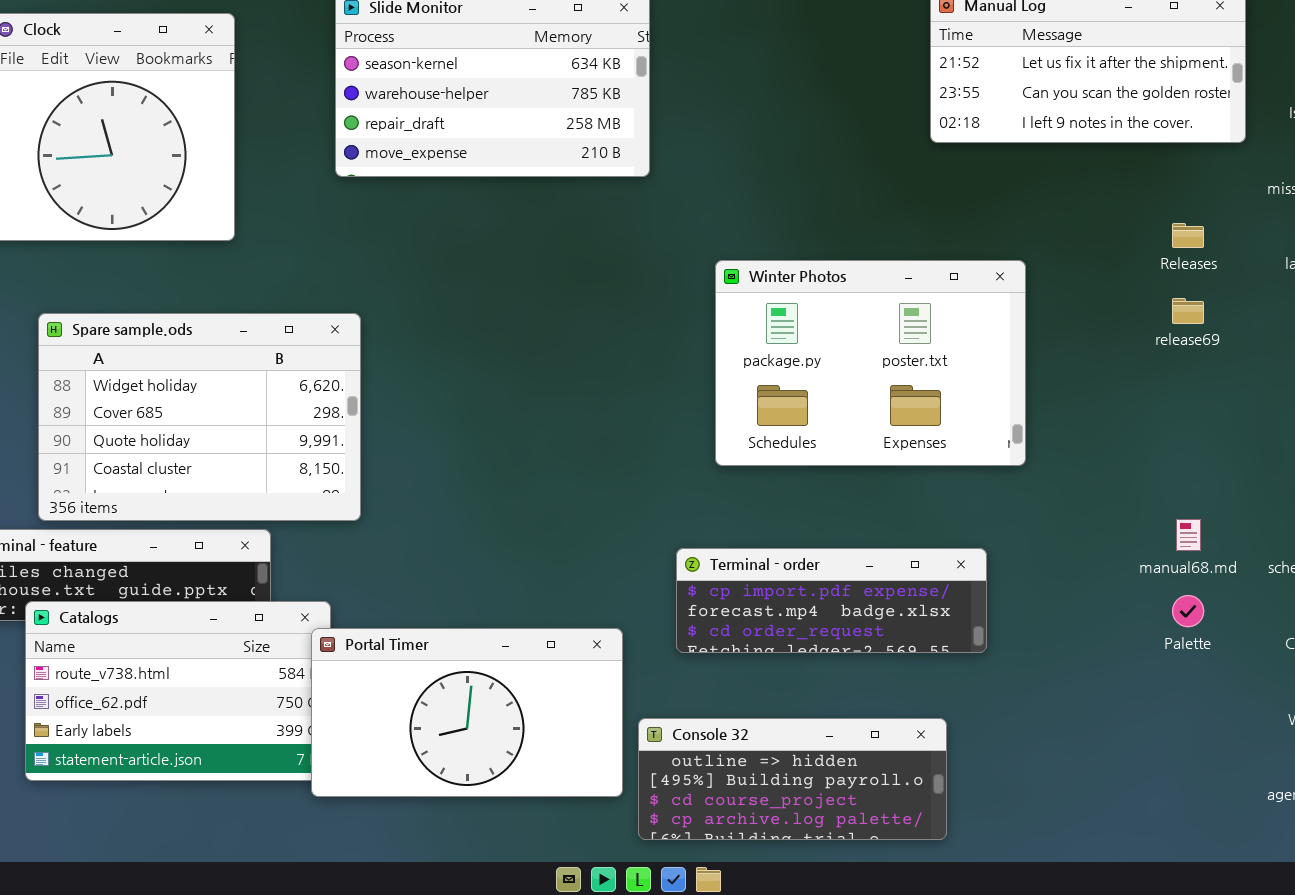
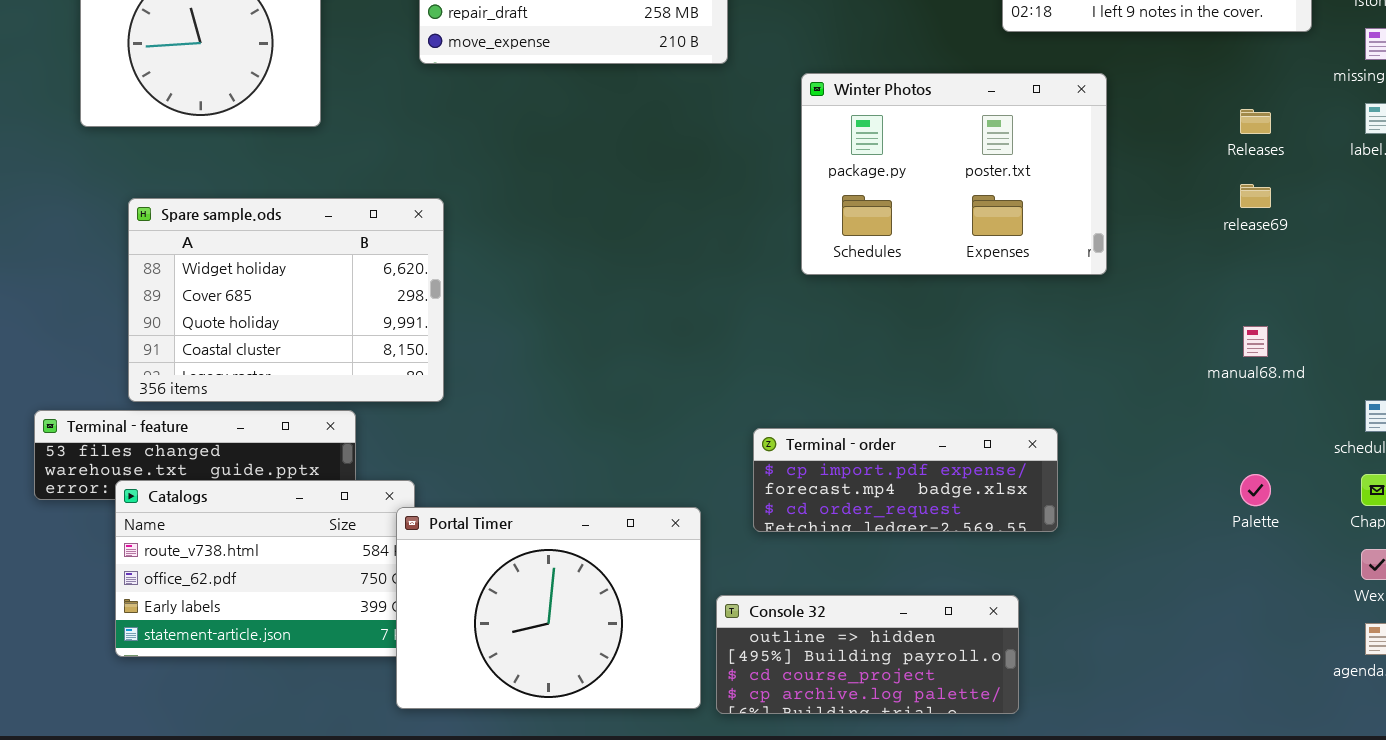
Winter Photos: [715,260,1026,466] -> [801,73,1107,275], moved
manual68.md: [1176,519,1201,551] -> [1243,326,1268,357], moved
Portal Timer: [311,628,623,797] -> [396,507,701,709], resized

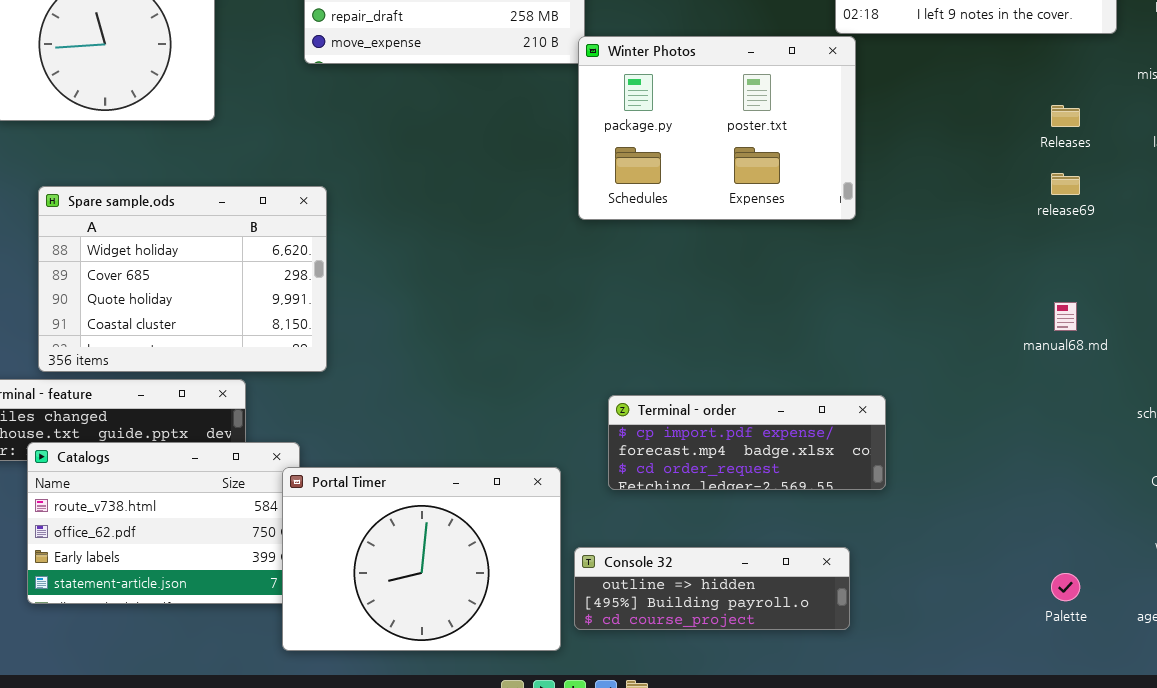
Winter Photos: [801,73,1107,275] -> [578,36,856,220], moved
Palette: [1240,474,1271,506] -> [1051,573,1080,601], moved
Console 32: [716,595,1019,714] -> [574,547,850,630], resized

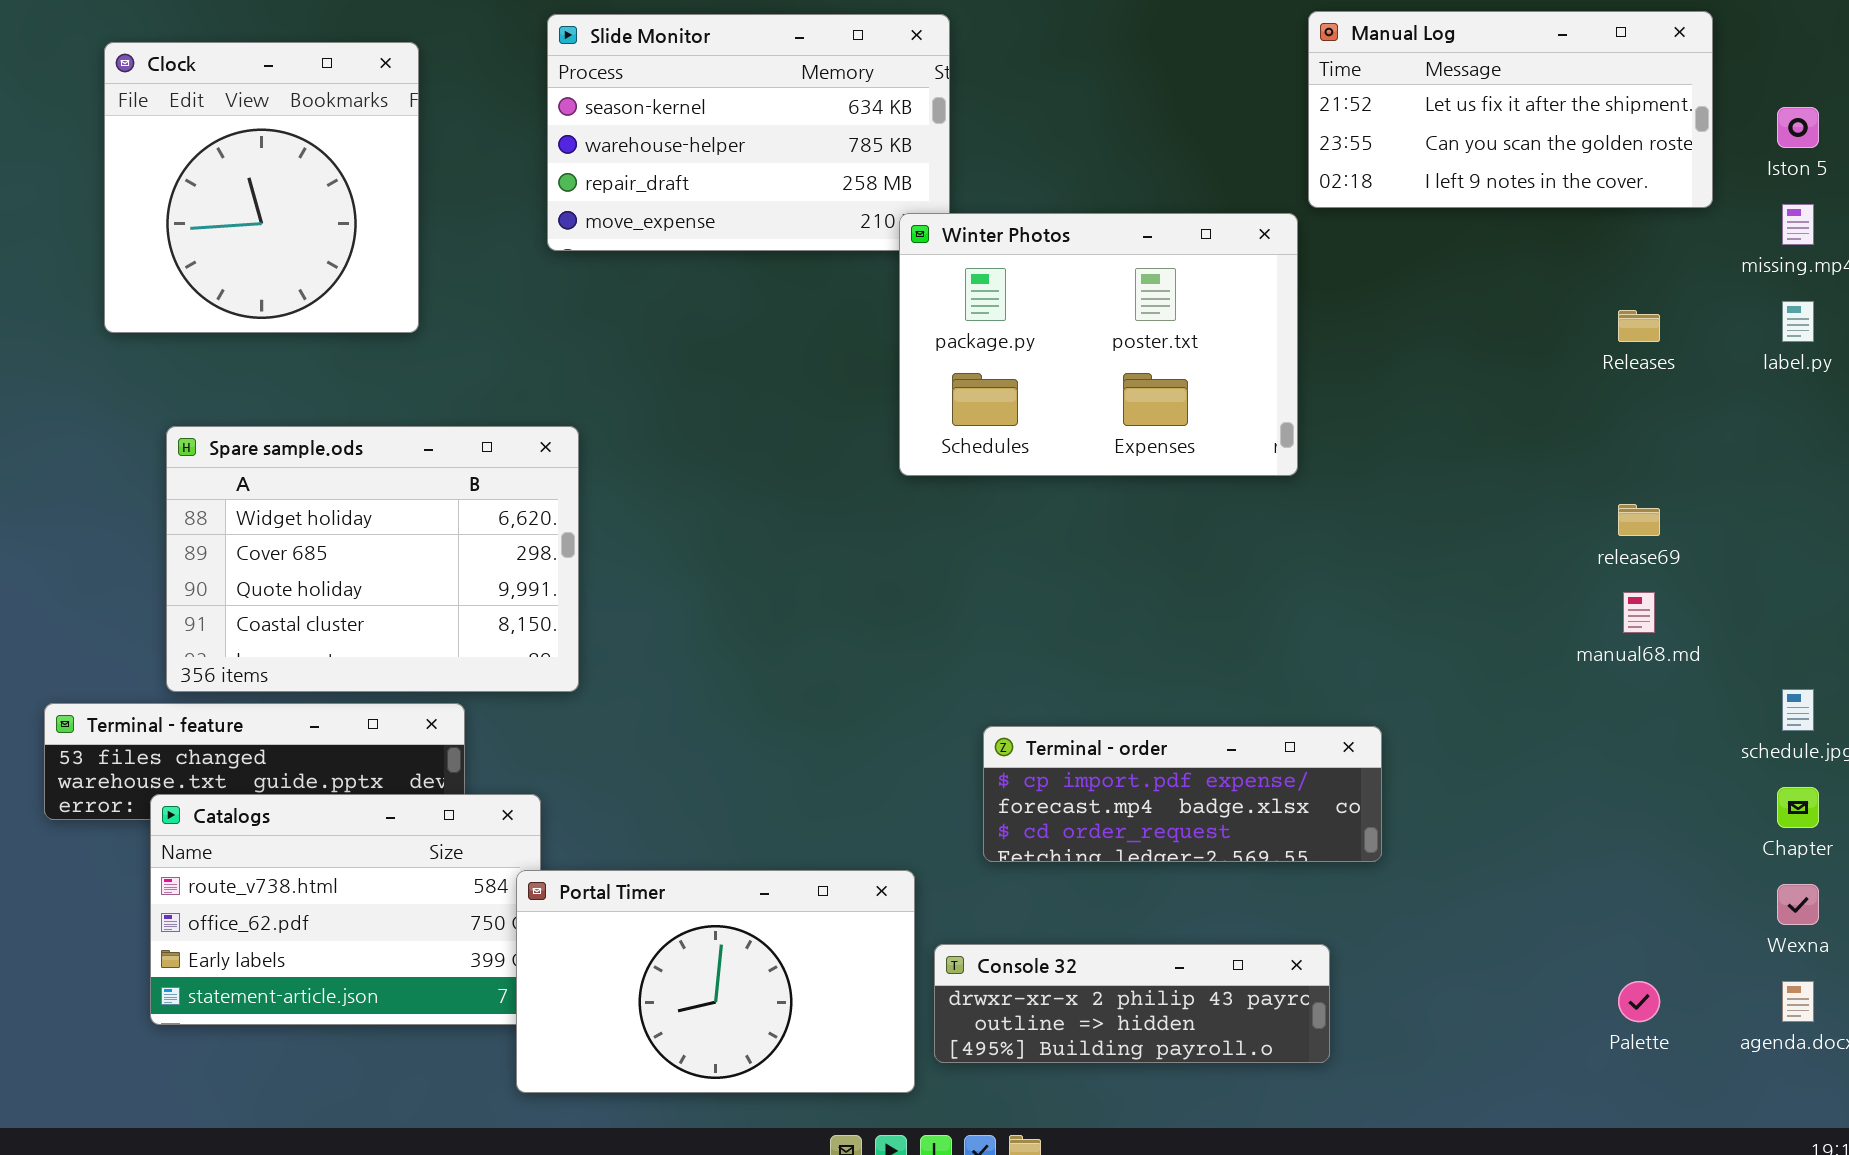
Winter Photos: [578,36,856,220] -> [899,213,1298,476], moved
release69: [1051,173,1080,195] -> [1618,504,1660,536], moved
Portal Timer: [282,467,561,651] -> [516,870,915,1093], resized
Console 32: [574,547,850,630] -> [934,944,1330,1063], scrolled up 1 row

